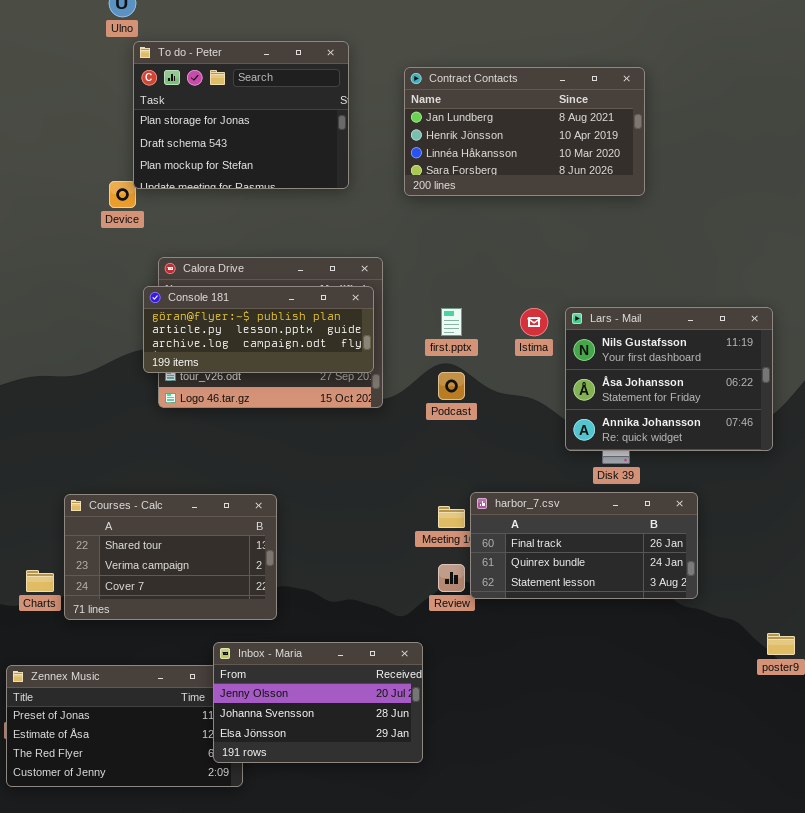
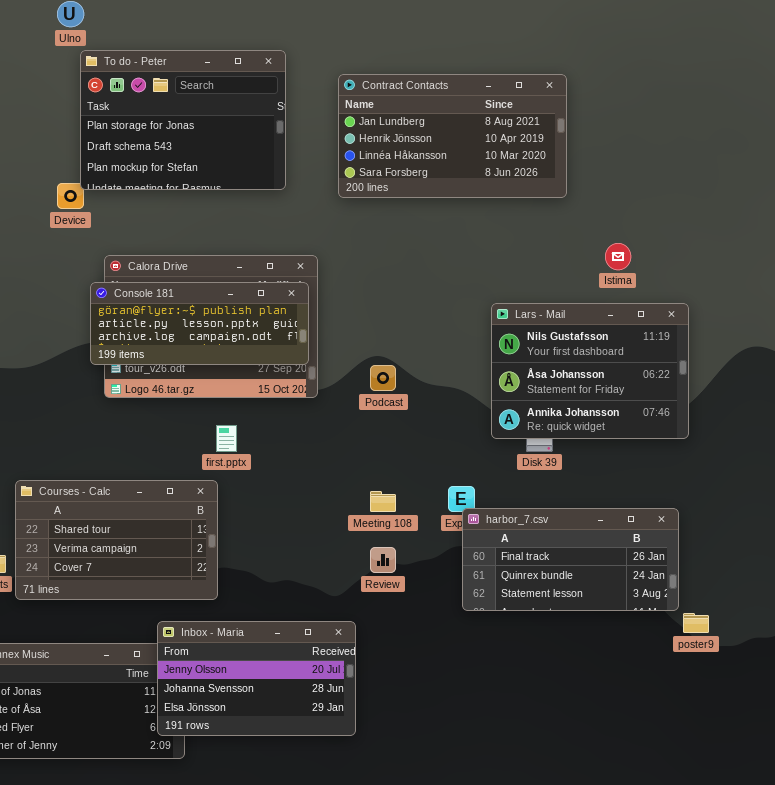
first.pptx: [441,308,462,336] -> [216,425,237,452], moved
Istima: [520,308,548,336] -> [605,243,631,270], moved
harbor_7.csv: [470,492,698,599] -> [462,508,679,611], moved

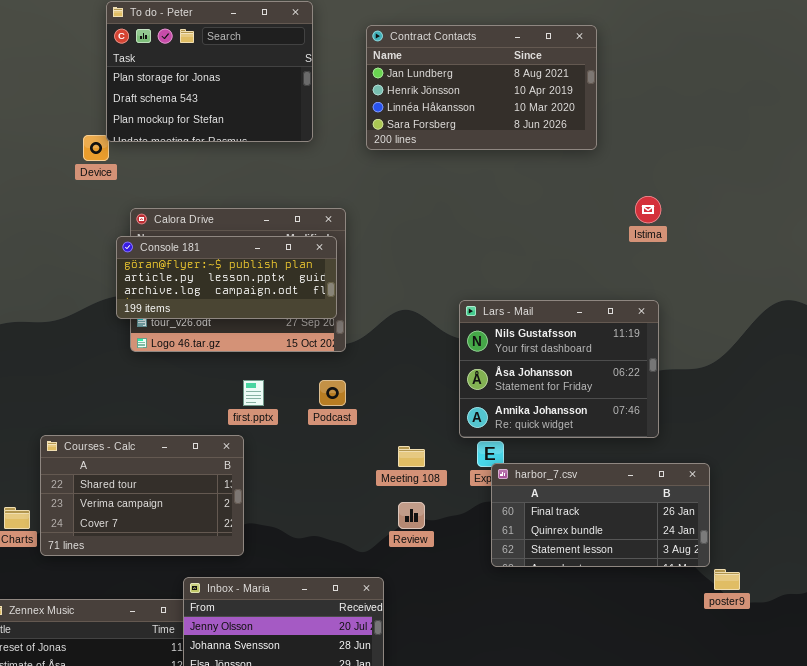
Lars - Mail: [491,303,689,439] -> [459,300,659,438], moved
Podcast: [370,365,396,391] -> [319,380,346,406], moved

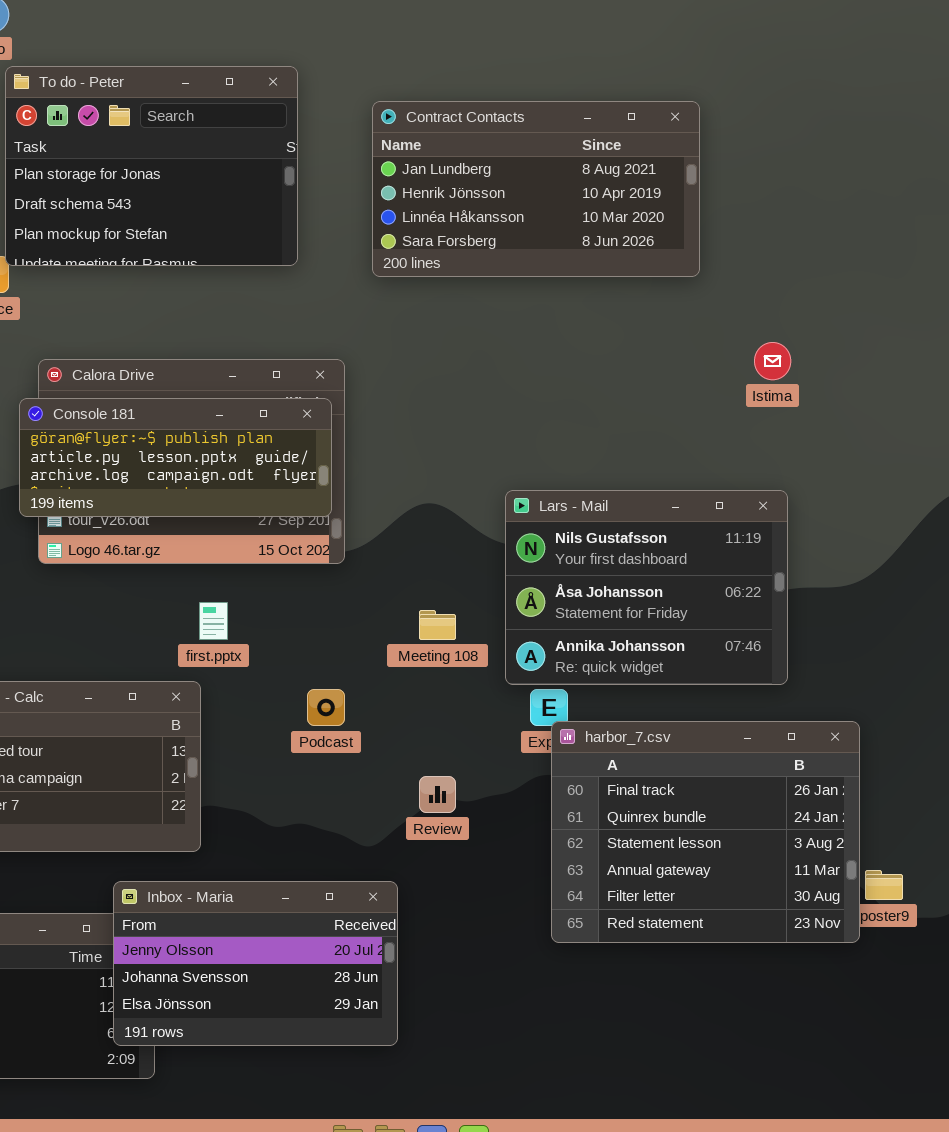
Podcast: [319,380,346,406] -> [307,689,345,726], moved
Meeting 108: [398,446,425,467] -> [419,610,456,640], moved
harbor_7.csv: [491,463,710,567] -> [551,721,860,943], resized

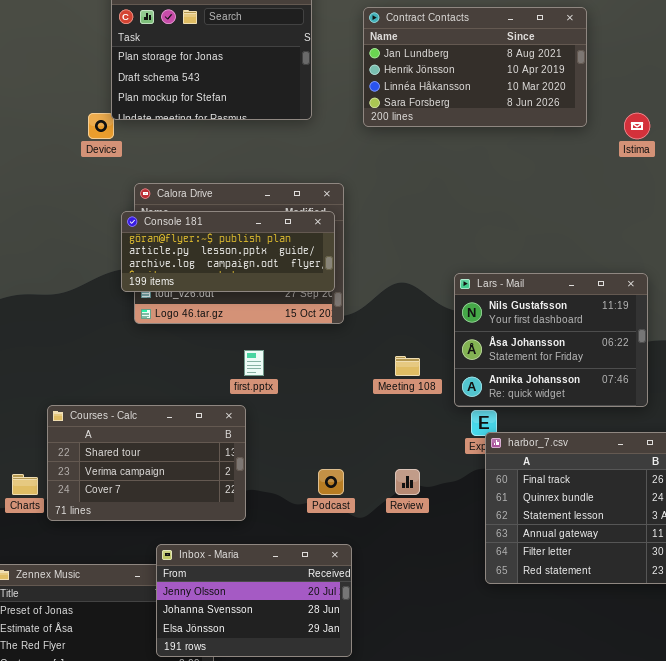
Istima: [754,342,791,380] -> [624,113,650,139], moved
Podcast: [307,689,345,726] -> [318,469,344,495], moved
Inbox - Maria: [113,881,398,1046] -> [156,544,352,657], moved

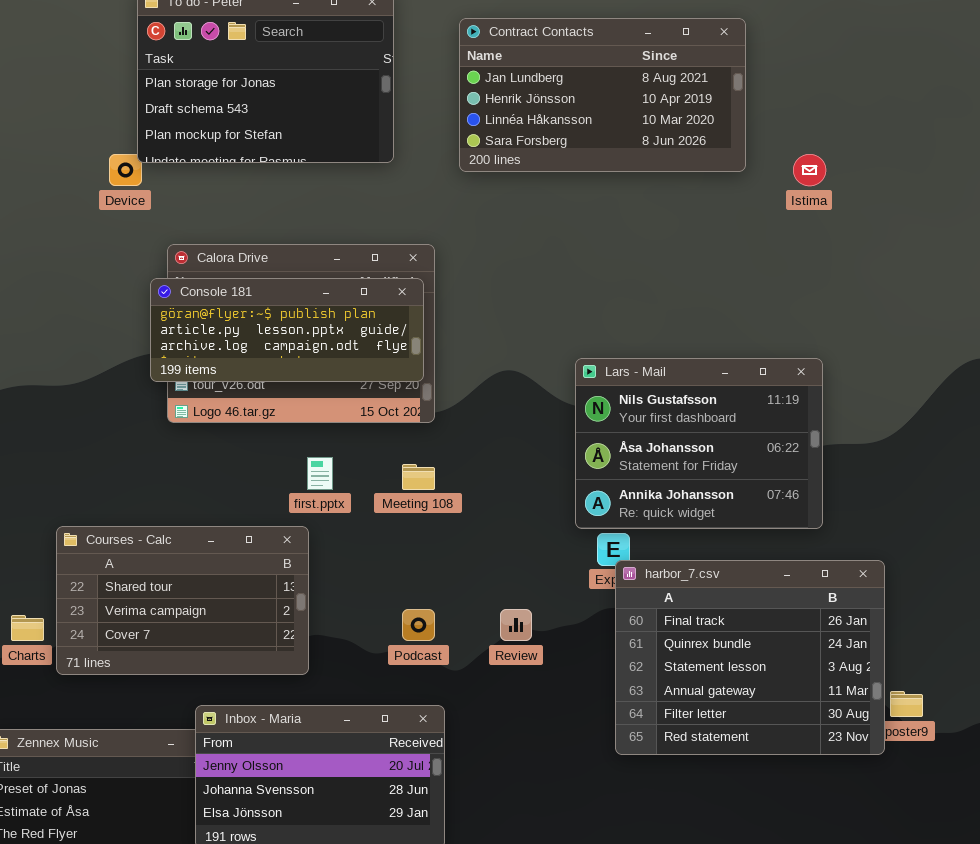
Meeting 108: [395,356,420,376] -> [402,464,435,490], moved

